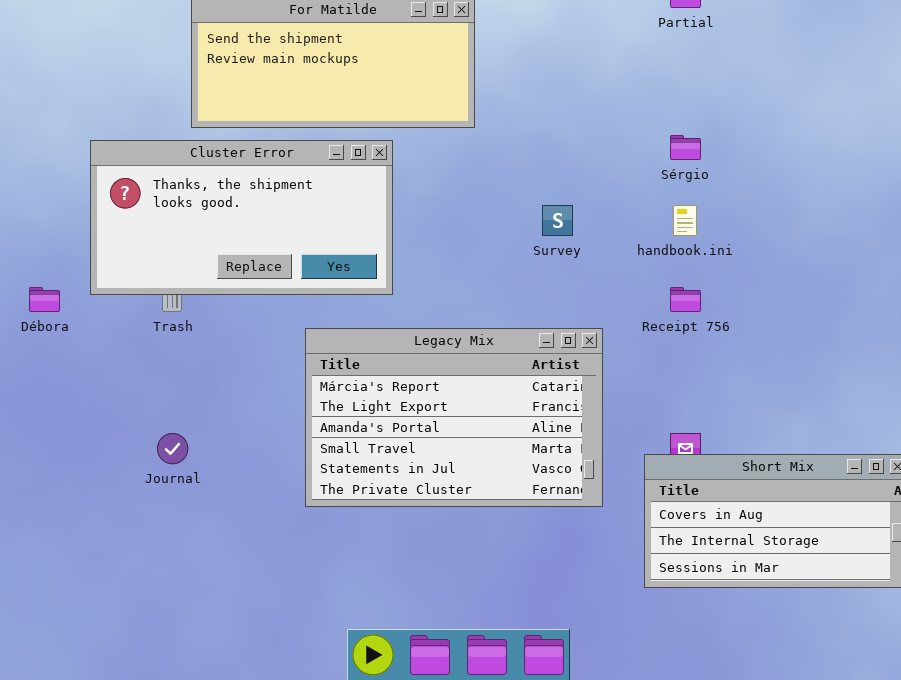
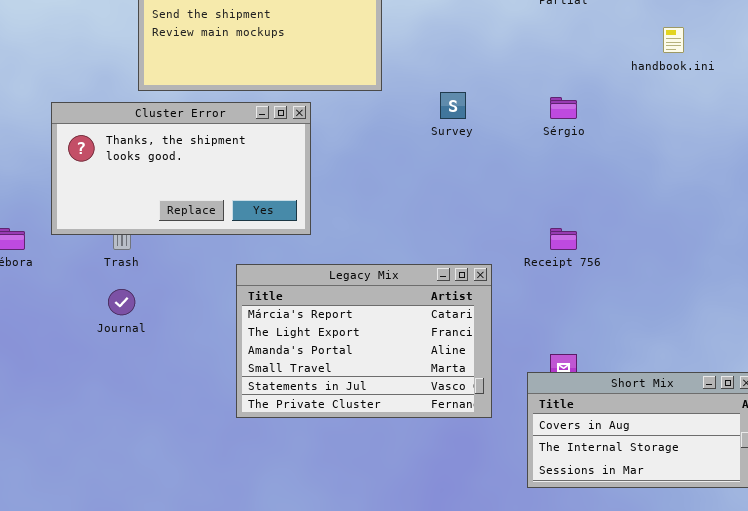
Survey: [542,205,573,236] -> [440,92,466,119], moved
handbook.ini: [673,205,697,236] -> [663,27,684,53], moved
Journal: [157,433,188,464] -> [108,289,135,315], moved

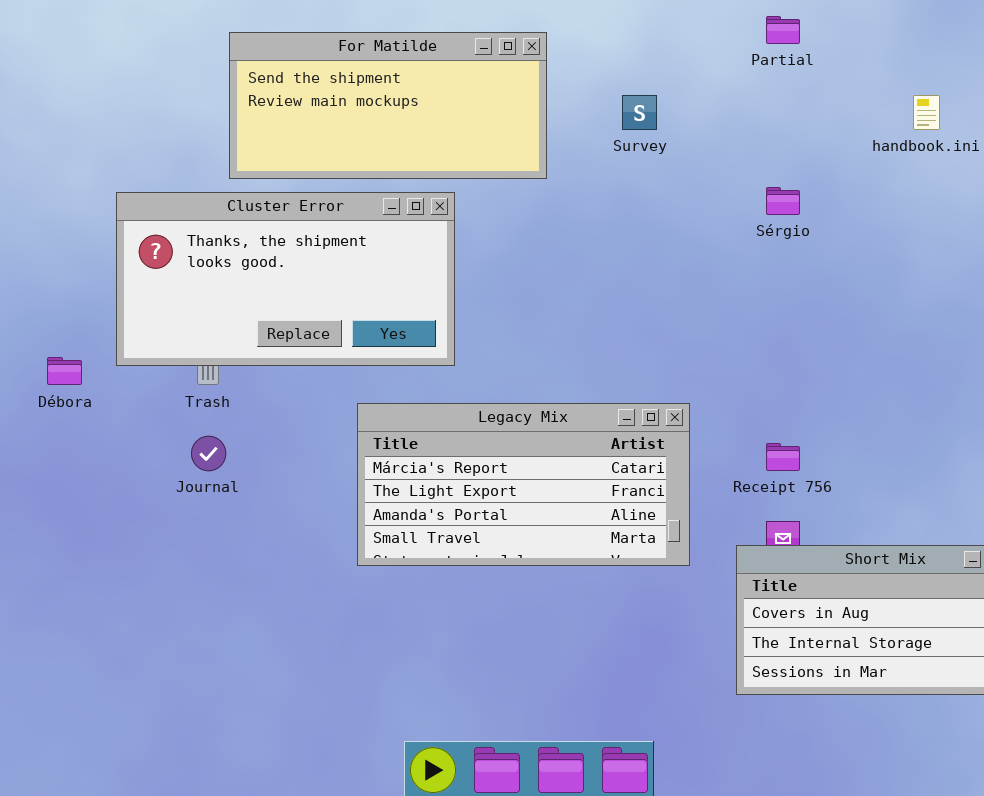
Survey: [440,92,466,119] -> [622,95,657,130], moved
Receipt 756: [550,228,577,250] -> [766,443,800,471], moved
Legacy Mix: [236,264,492,418] -> [357,403,690,566], resized

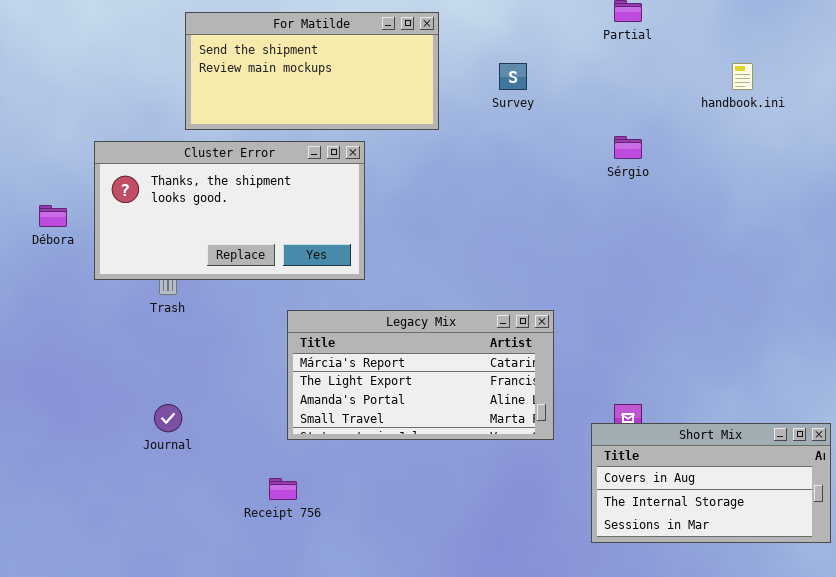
Débora: [47,357,82,385] -> [39,205,67,227], moved
Journal: [191,436,226,471] -> [154,404,182,432], moved
Receipt 756: [766,443,800,471] -> [269,478,297,500], moved

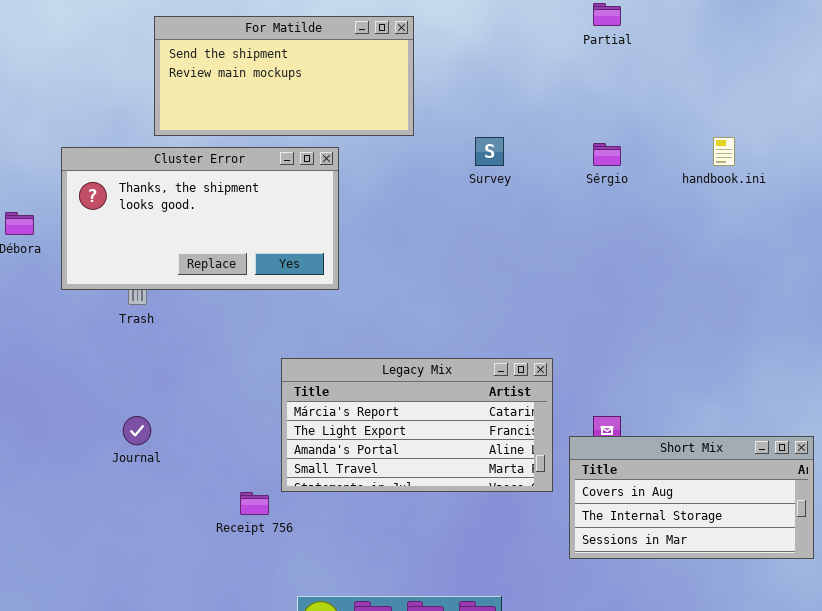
Survey: [499,63,527,90] -> [475,137,504,166], moved
handbook.ini: [732,63,753,90] -> [713,137,735,166], moved
Legacy Mix: [287,310,554,440] -> [281,358,553,492], moved

